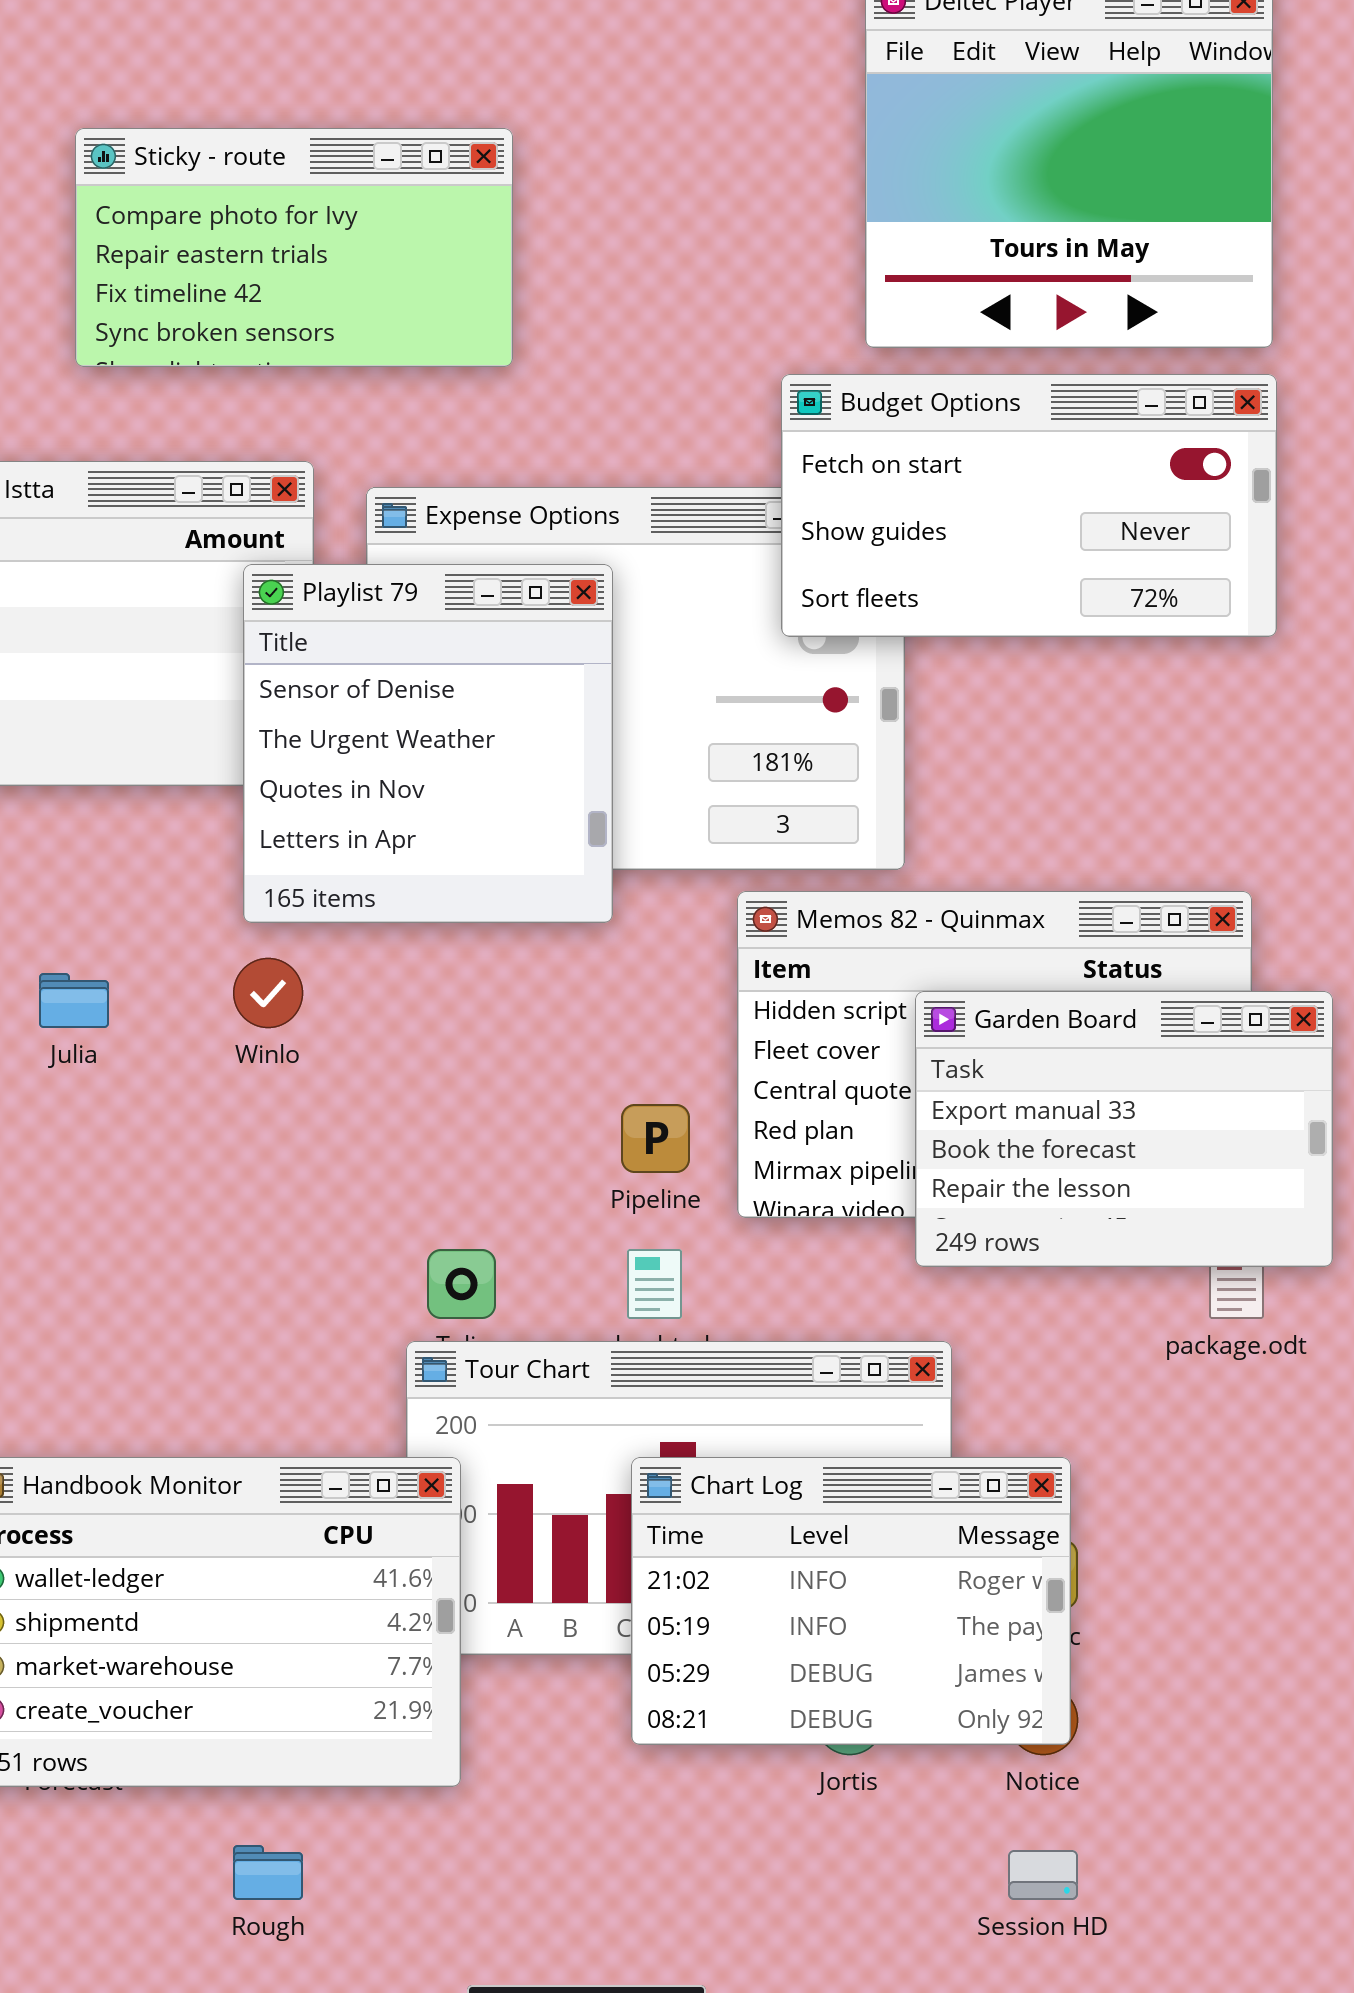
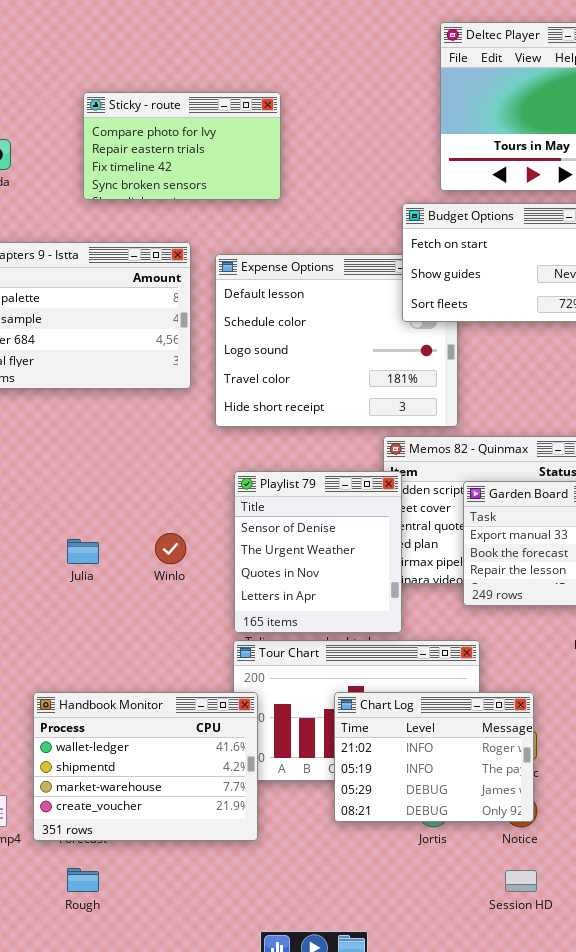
Playlist 79: [243,564,613,923] -> [234,471,402,633], moved
Winlo: [233,958,303,1028] -> [155,533,186,564], moved
Julia: [39,973,109,1028] -> [67,539,99,564], moved
Rough: [233,1845,303,1900] -> [67,868,99,892], moved

